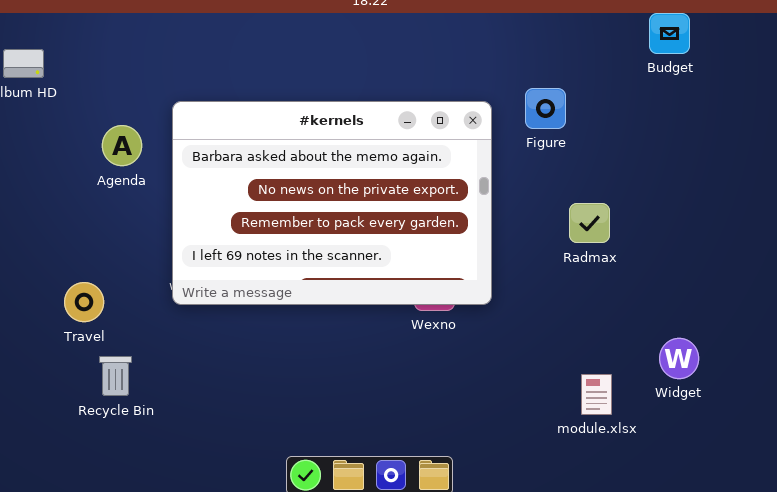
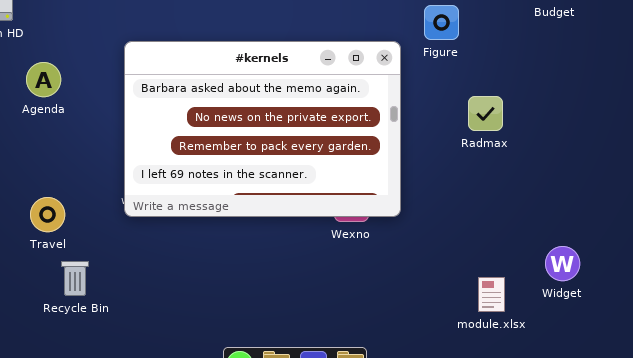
Figure: [525,88,566,129] -> [424,5,459,40], moved
Agenda: [102,125,142,166] -> [26,62,61,97], moved
Radmax: [569,203,610,243] -> [468,96,503,131], moved

